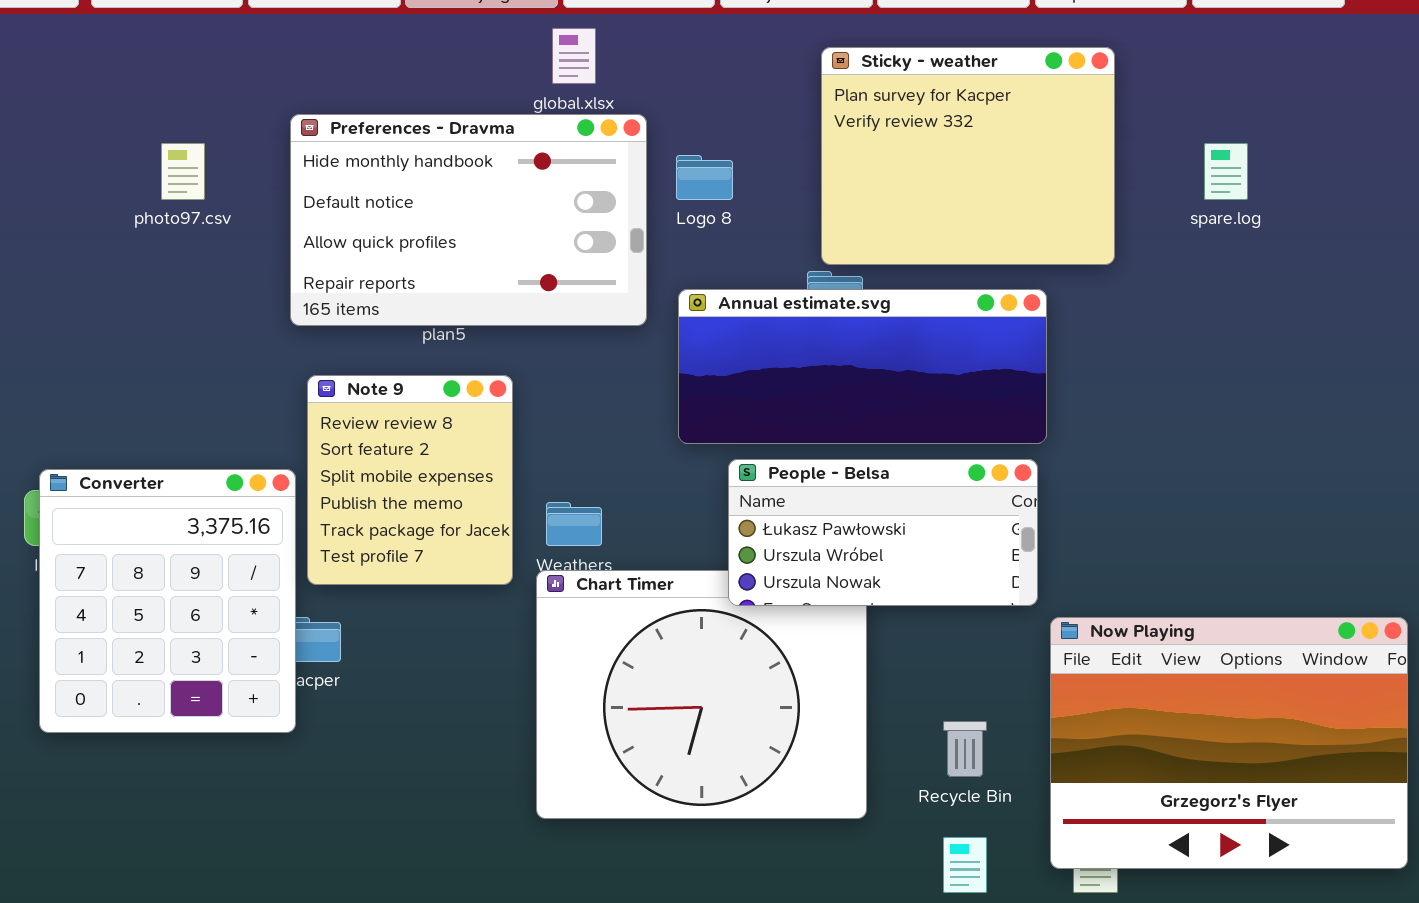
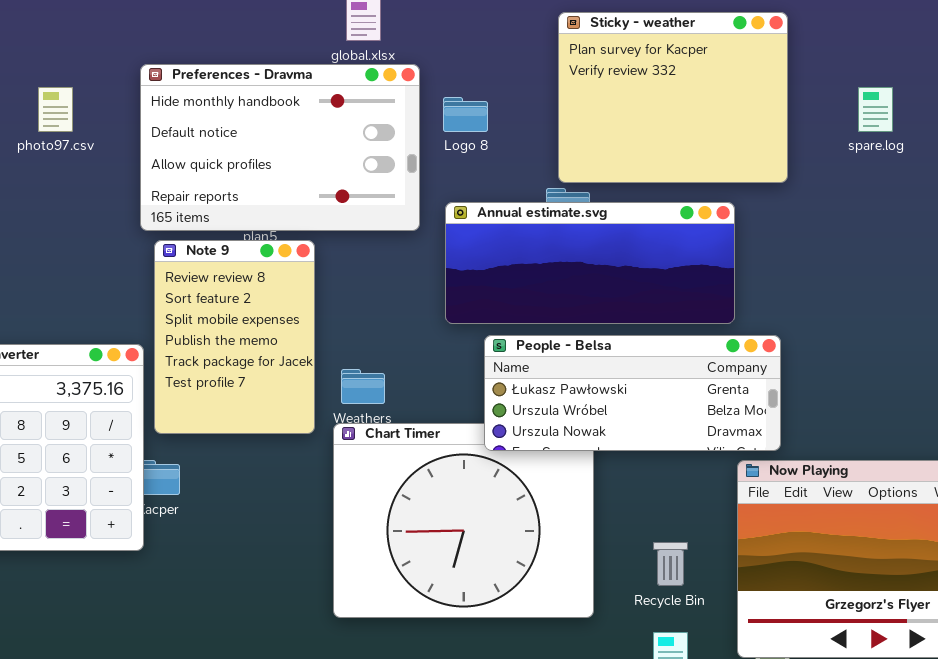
Note 9: [307,375,513,585] -> [154,240,315,434], resized
People - Belsa: [728,459,1038,606] -> [484,335,781,451], resized

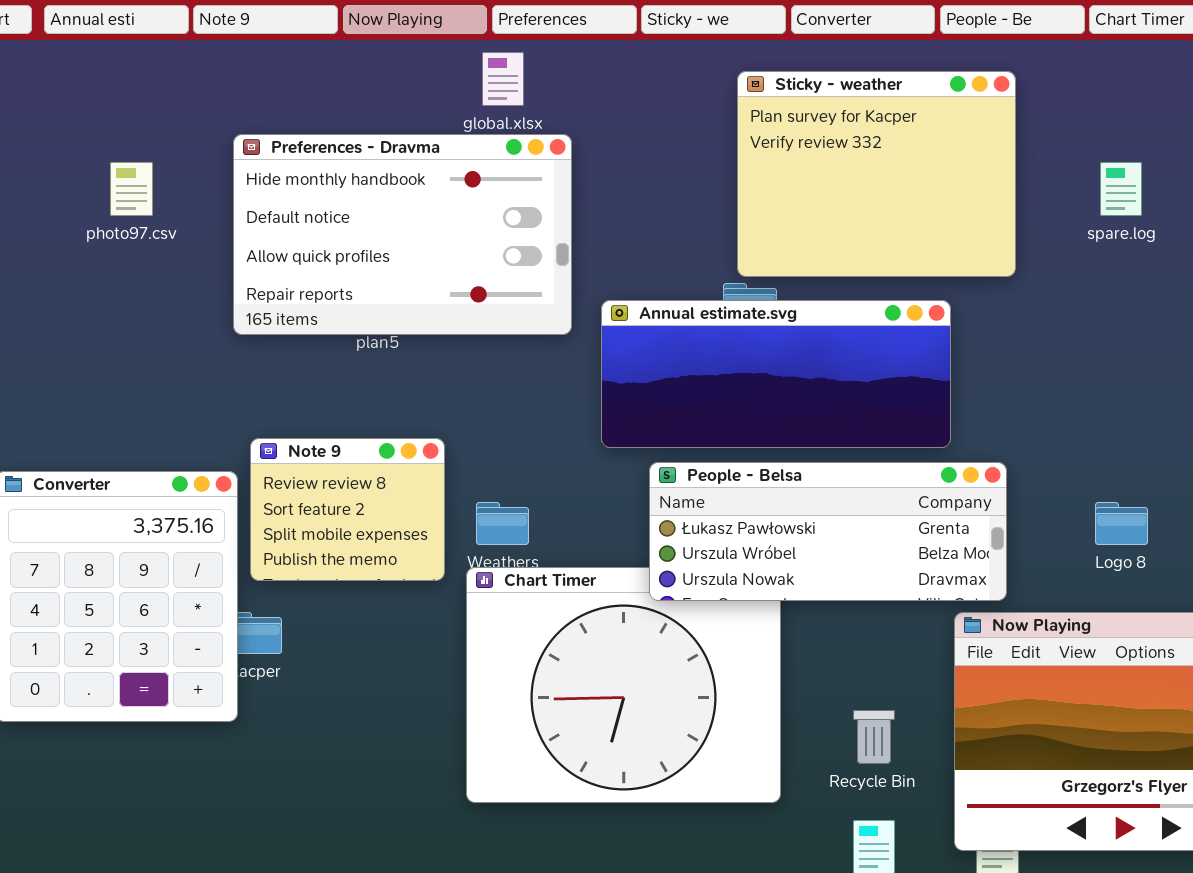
Logo 8: [443,97,488,132] -> [1095,502,1148,545], moved
Note 9: [154,240,315,434] -> [250,438,445,581], resized

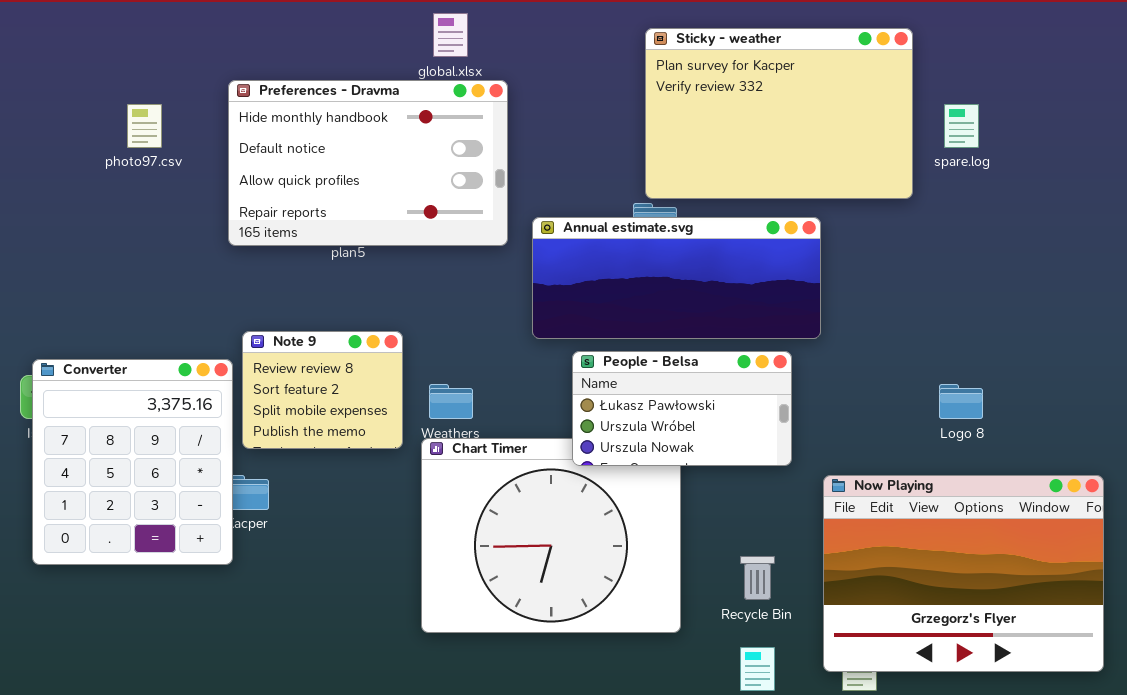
Sticky - weather: [737,71,1016,277] -> [645,28,913,199], resized
People - Belsa: [649,462,1007,601] -> [572,351,792,466], resized

